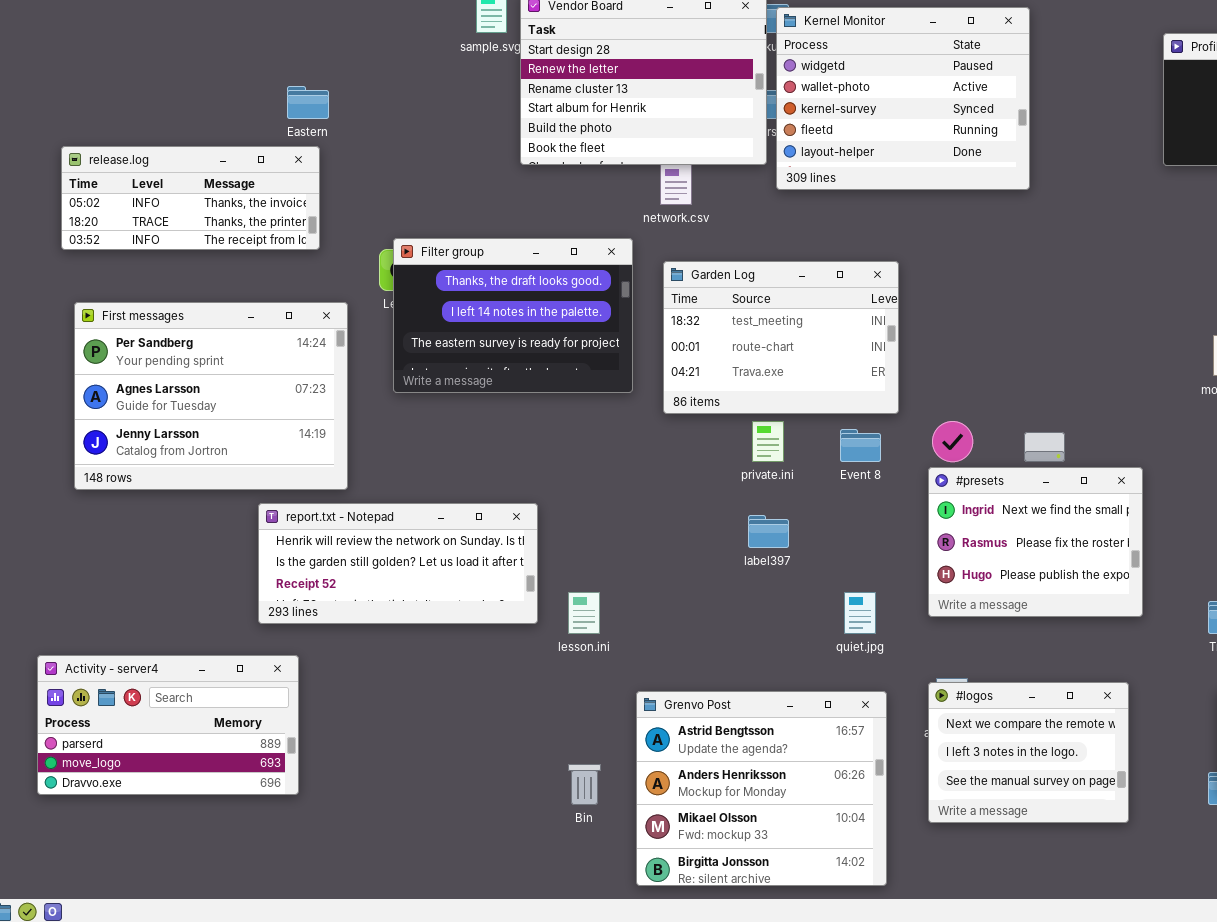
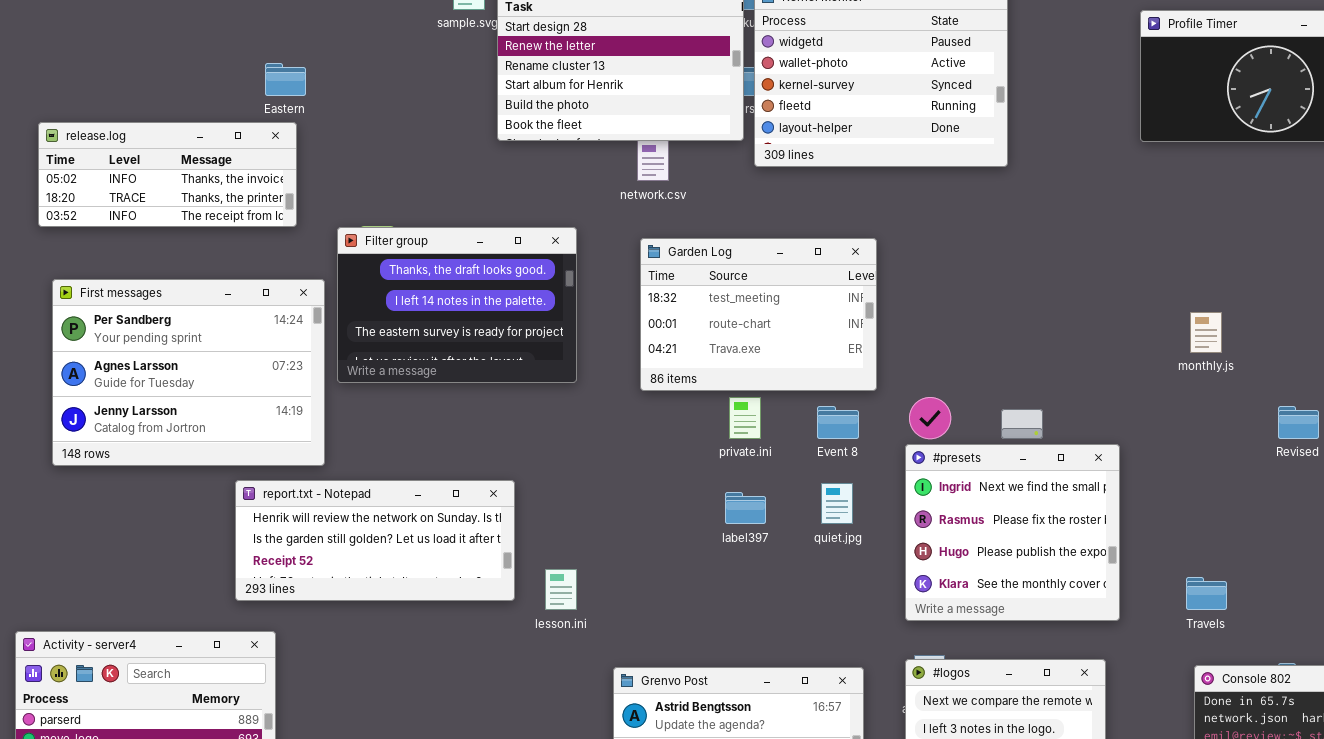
Filter group: [393,238,633,393] -> [337,227,577,383], moved
#presets: [928,467,1143,617] -> [905,444,1120,621], resized
quiet.jpg: [844,592,876,634] -> [821,483,853,524], moved

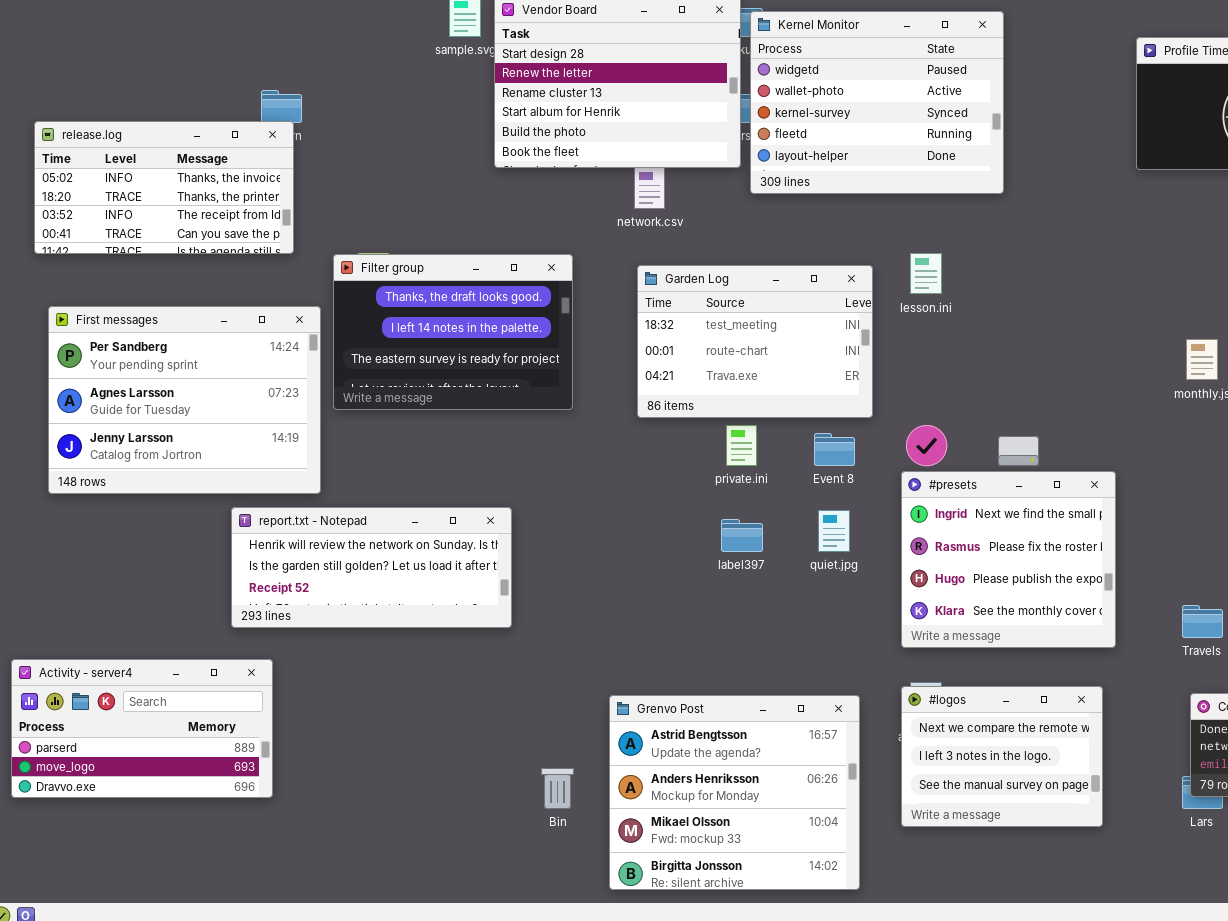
release.log: [38,122,297,227] -> [34,121,294,254], resized
lesson.ini: [545,569,577,610] -> [910,253,942,294], moved

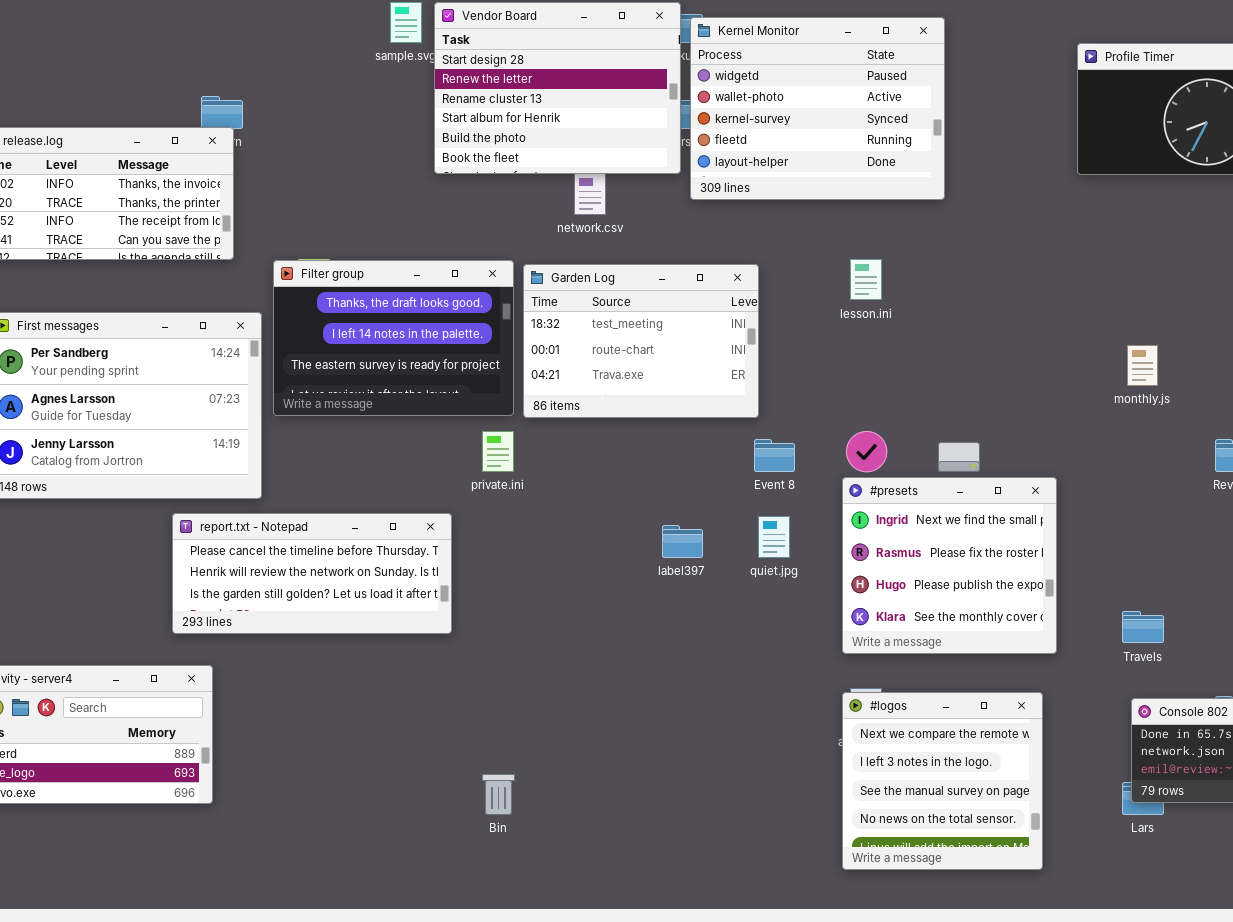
Garden Log: [637,265,873,418] -> [523,264,759,418], moved
private.ini: [726,425,757,466] -> [482,431,514,472], moved
report.txt - Notepad: [231,507,512,628] -> [172,513,452,634], scrolled up 1 row
#logos: [901,686,1103,827] -> [842,692,1043,870], resized
Grenvo Post: [609,695,860,890] -> none, closed

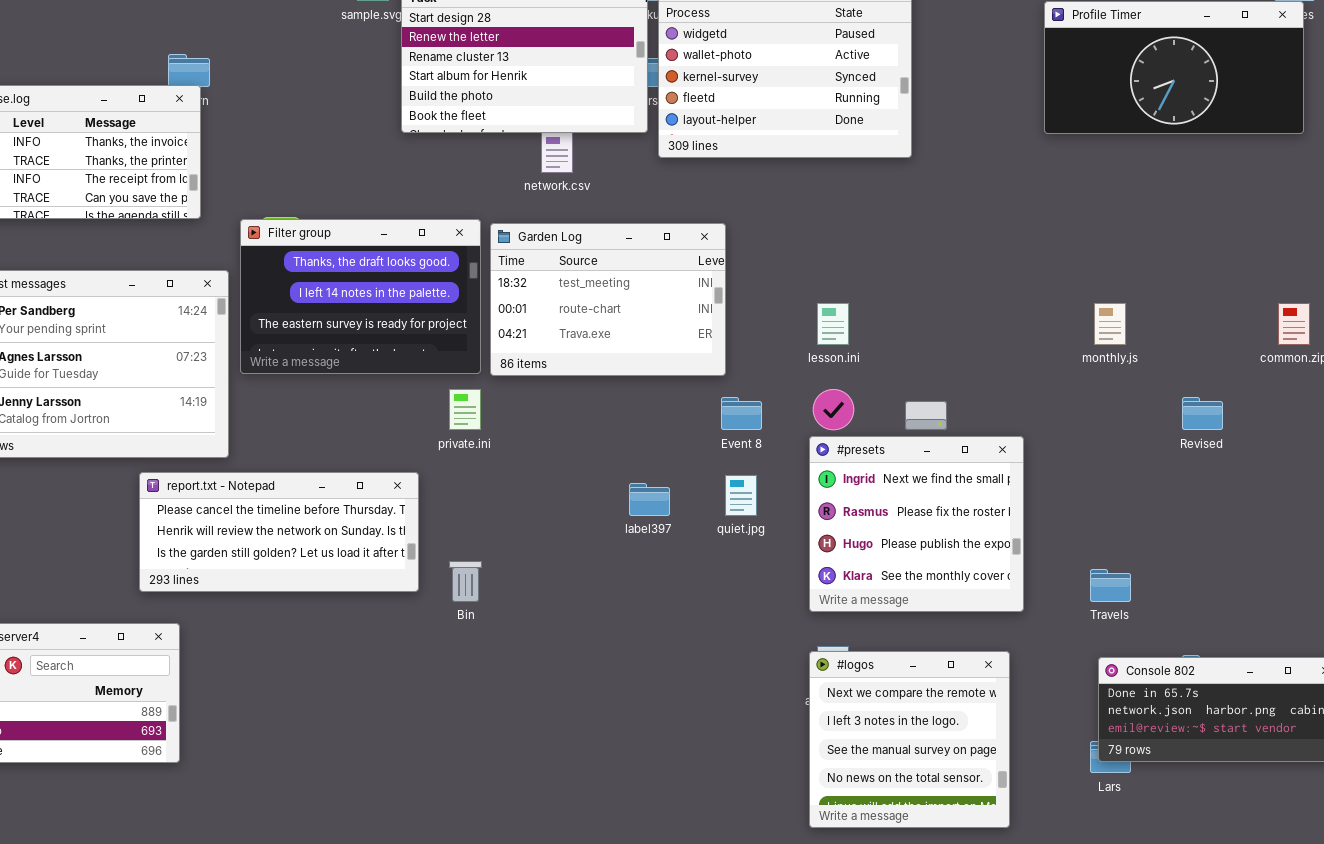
lesson.ini: [850,259,882,300] -> [817,303,849,345], moved
Bin: [482,774,515,815] -> [449,561,482,602], moved

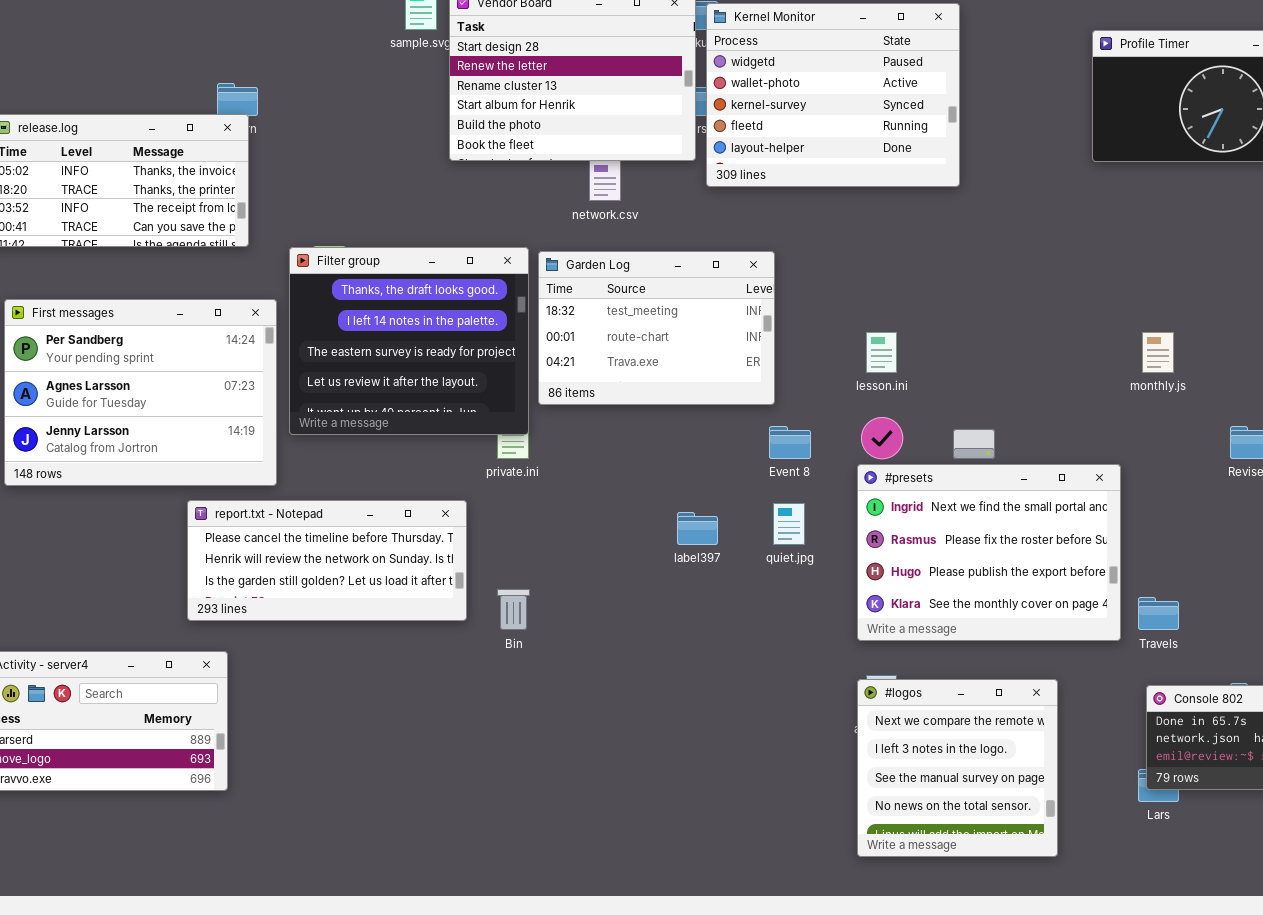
Filter group: [240,219,481,374] -> [289,247,529,435], resized
#presets: [809,436,1024,612] -> [857,464,1121,641], resized

